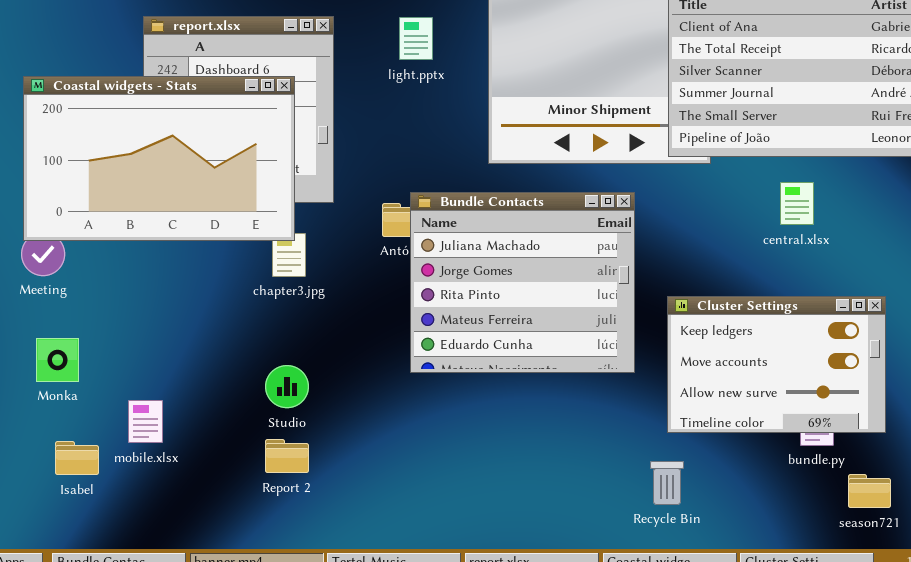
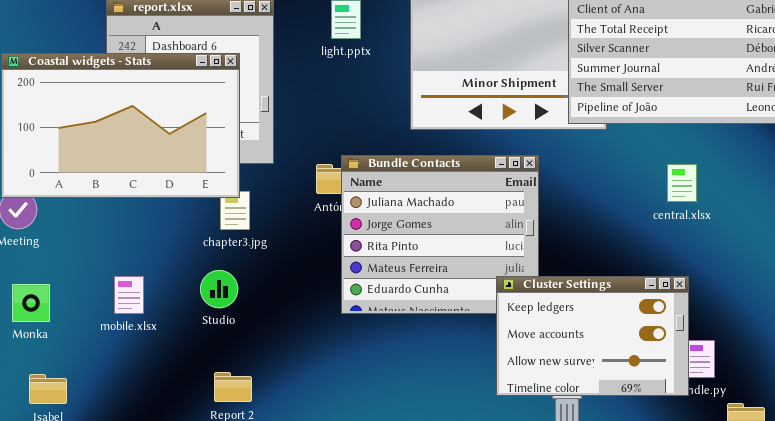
central.xlsx: [780,182,814,225] -> [667,164,697,202], moved
Cluster Settings: [667,296,886,433] -> [496,276,689,396], moved
Studio: [265,365,309,408] -> [200,270,238,308], moved
mobile.xlsx: [128,400,163,443] -> [114,276,144,314], moved

